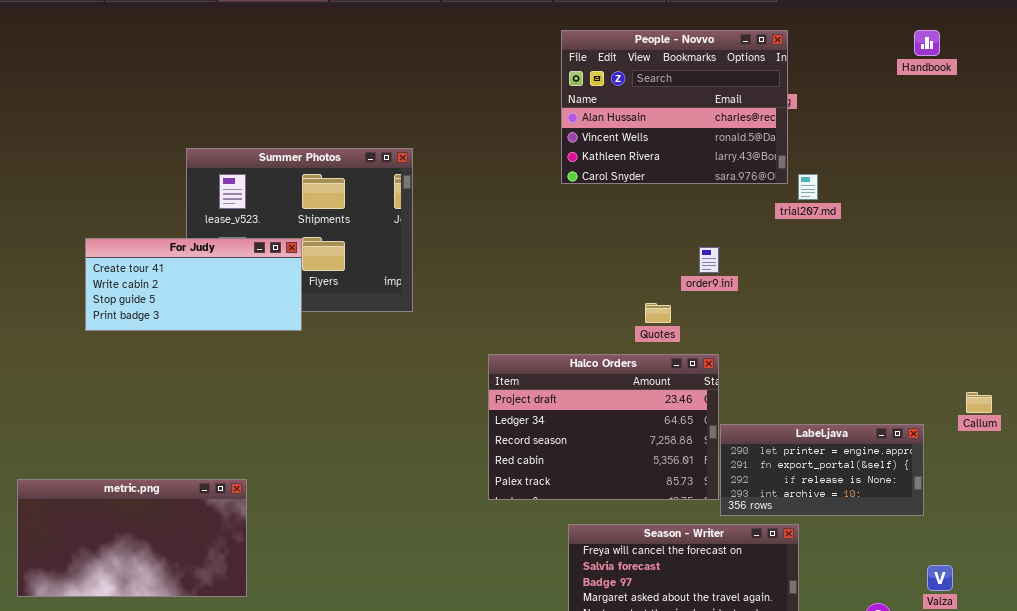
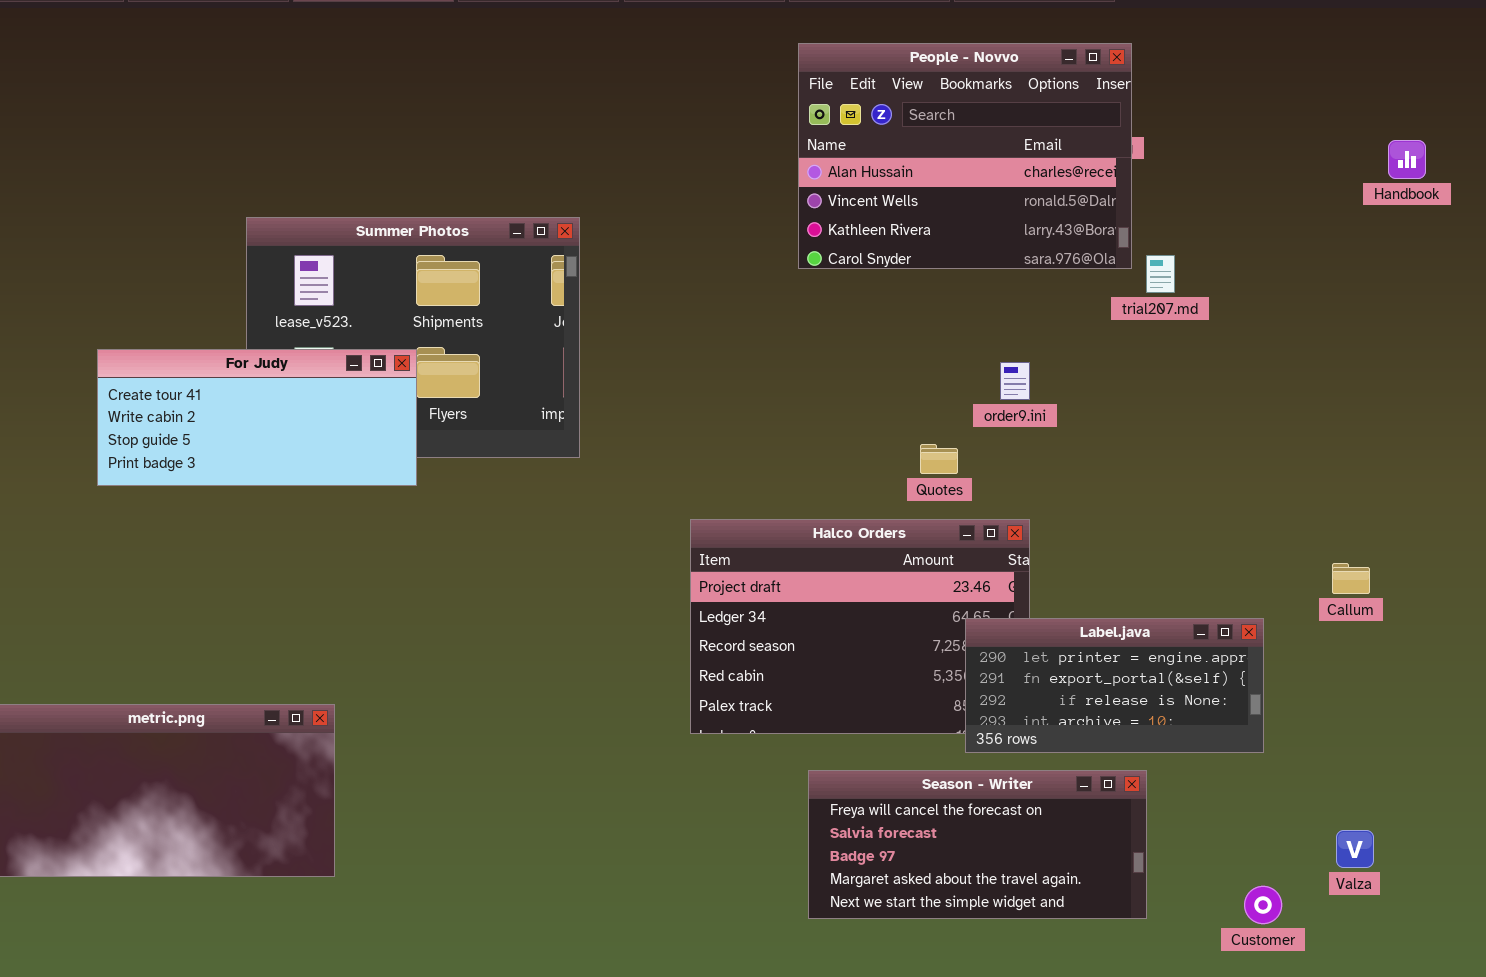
Handbook: [914,30,940,56] -> [1388,140,1426,179], moved
Callum: [966,392,992,413] -> [1332,563,1370,594], moved
Label.java: [720,424,924,516] -> [965,618,1264,753], moved

